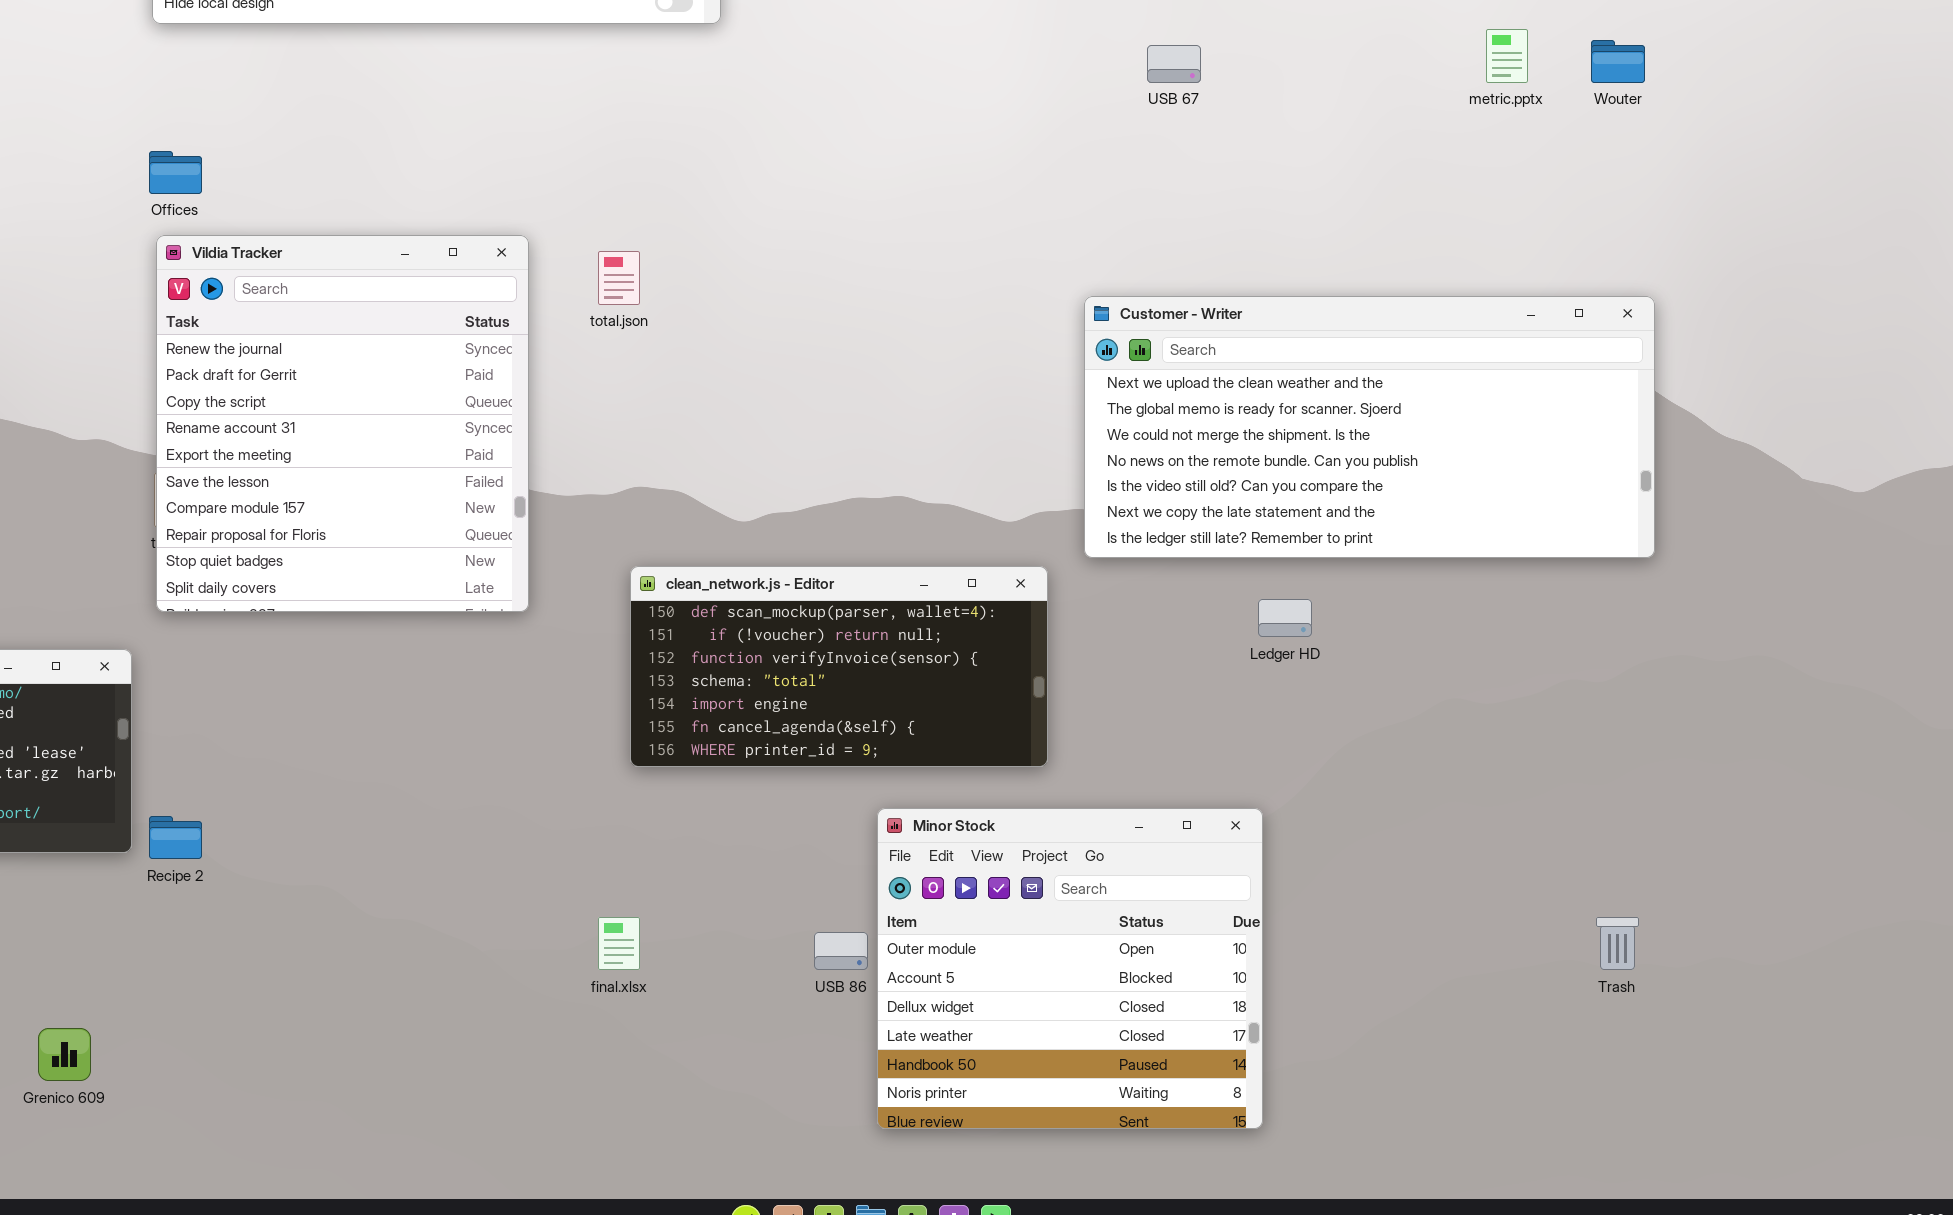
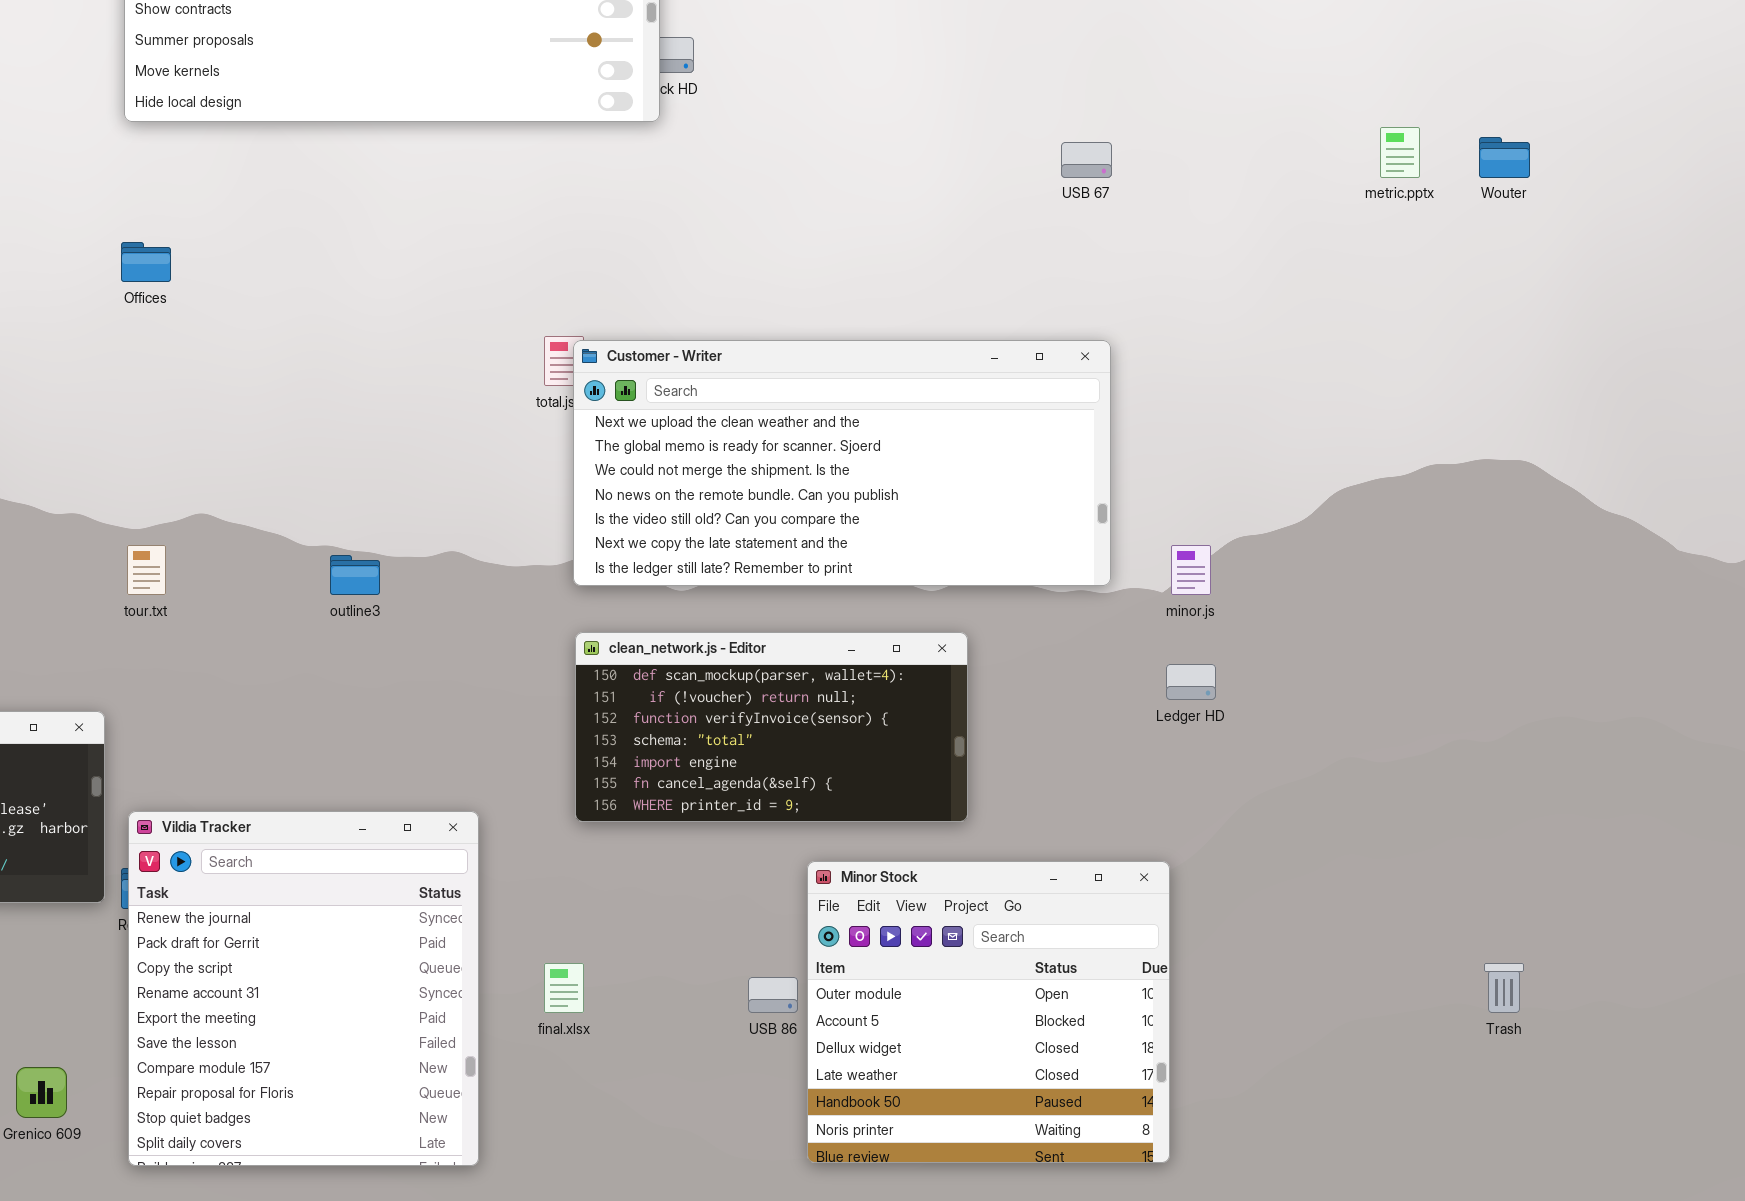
Vildia Tracker: [156,235,529,612] -> [128,811,479,1166], moved
Customer - Writer: [1084,296,1655,558] -> [573,340,1111,586], moved

